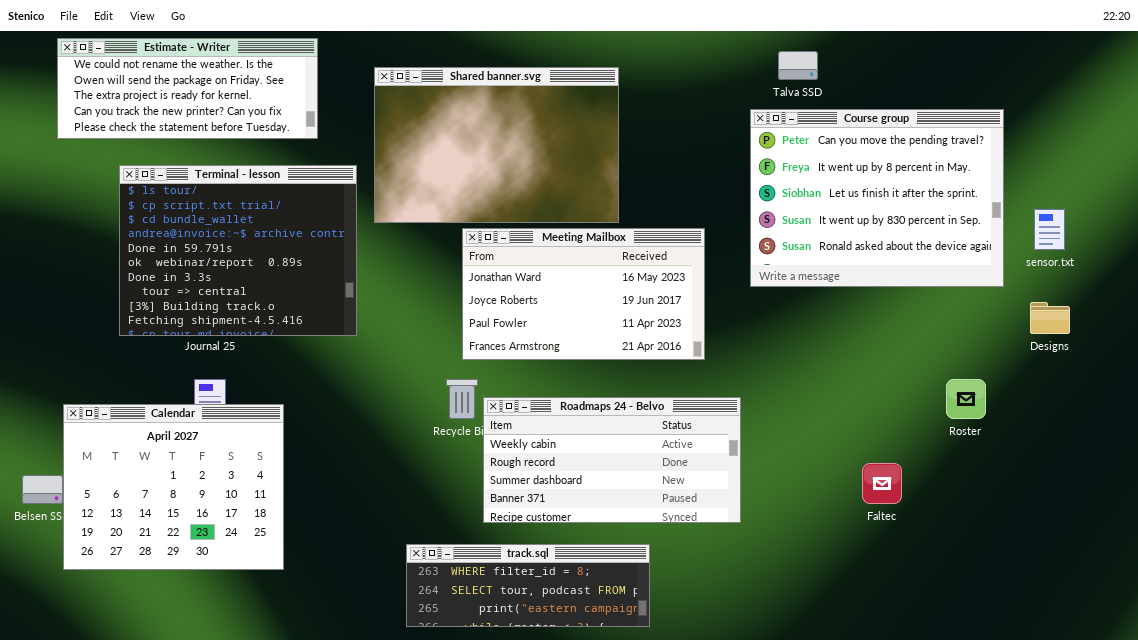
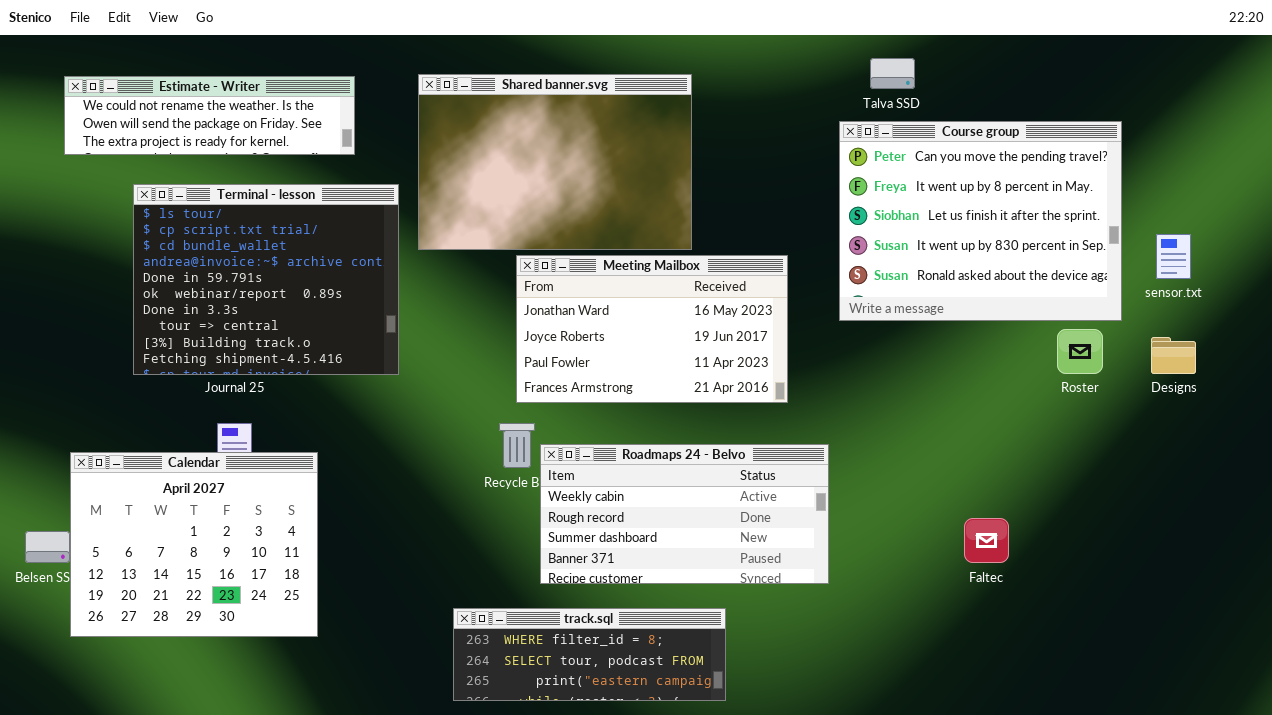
Estimate - Writer: [57,38,318,139] -> [64,76,355,155], resized
Roster: [946,379,986,419] -> [1057,329,1103,374], moved

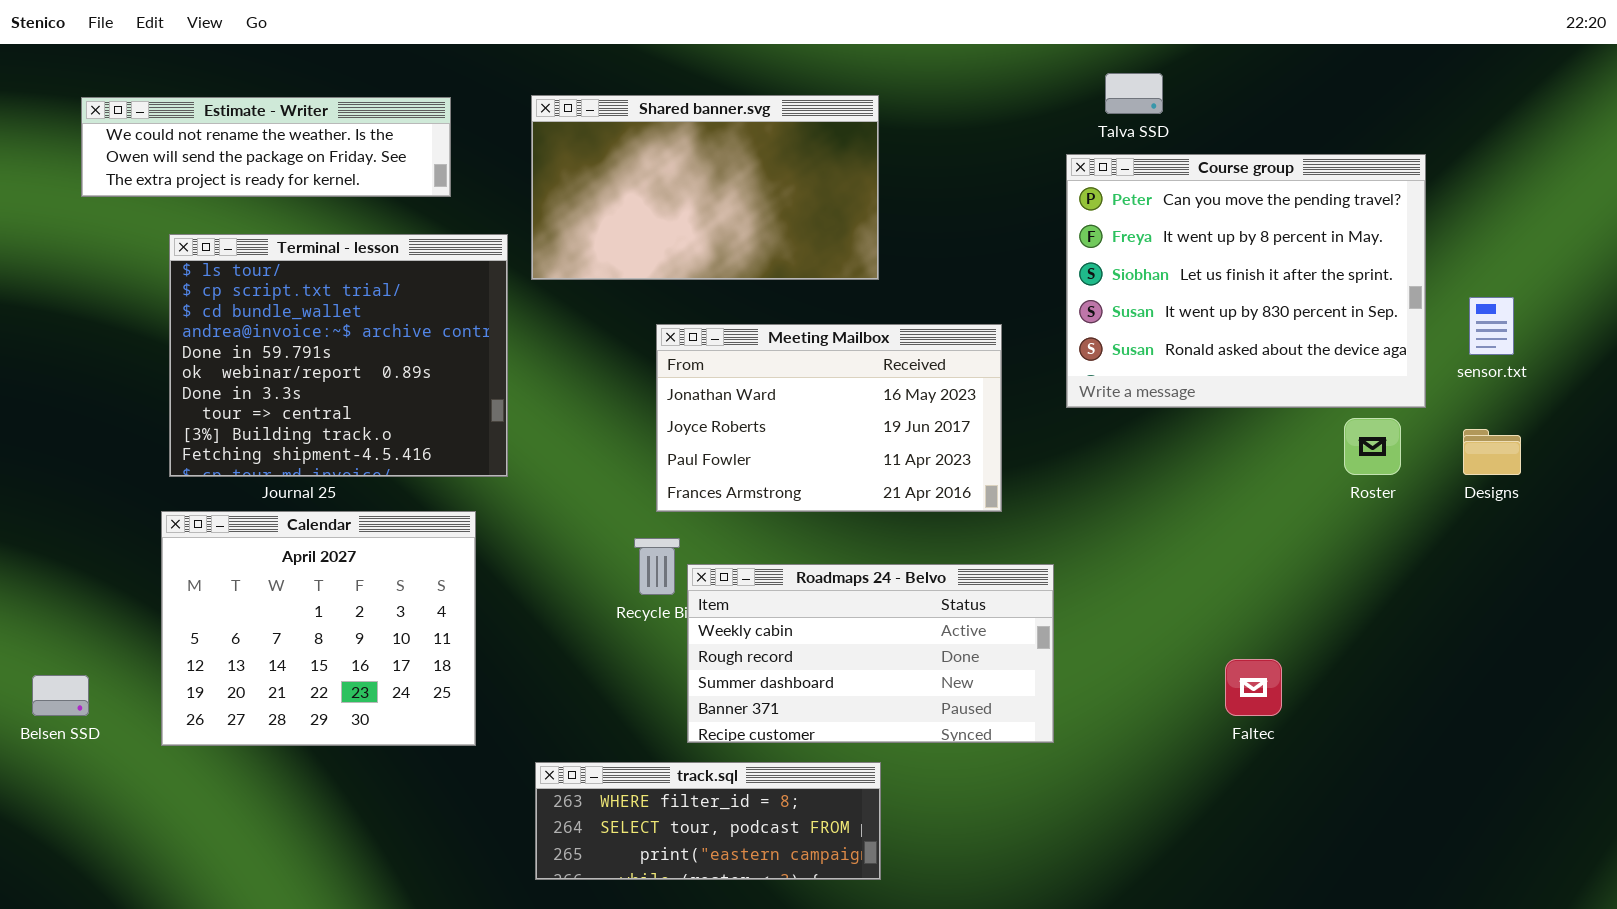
Shared banner.svg: [418,74,692,250] -> [531,95,879,280], resized
Calendar: [70,452,318,637] -> [161,511,476,746], moved
track.sql: [453,608,726,701] -> [535,762,881,880], moved

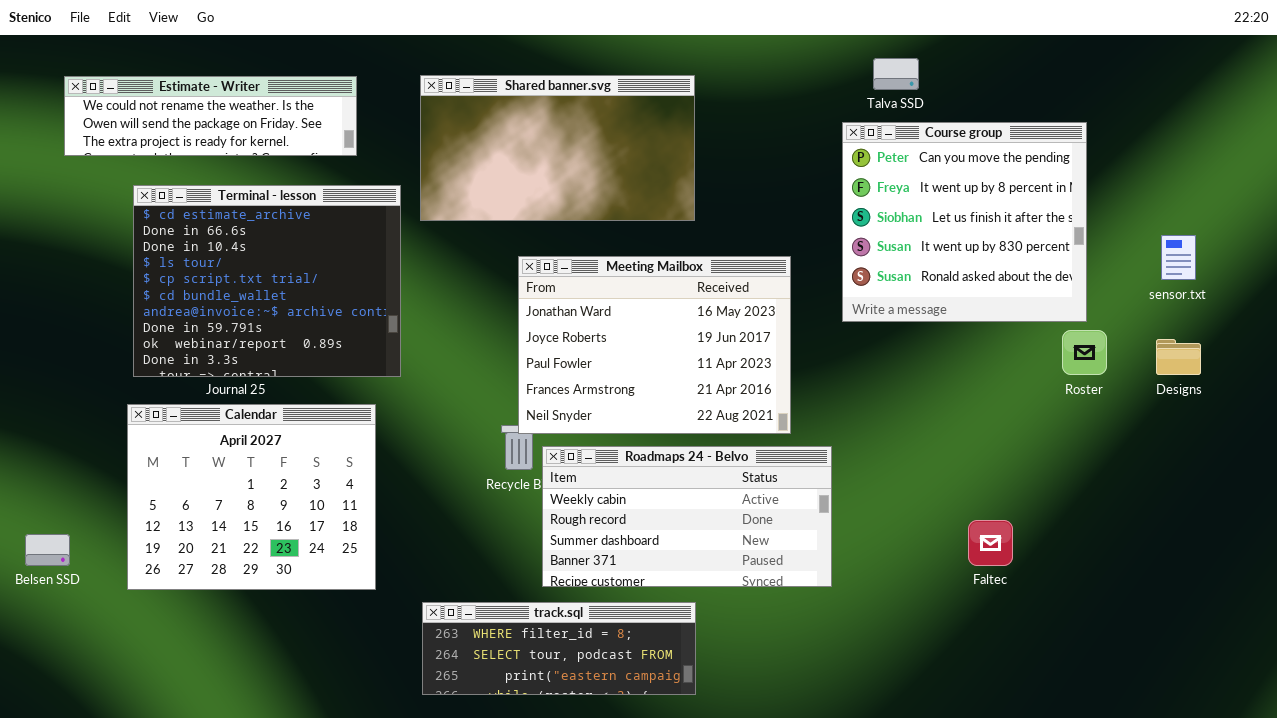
Course group: [1066,154,1426,408] -> [842,122,1087,322], resized
Terminal - lesson: [169,234,508,477] -> [133,185,401,377], scrolled up 3 rows
Meeting Mailbox: [656,324,1002,512] -> [518,256,791,434], resized

